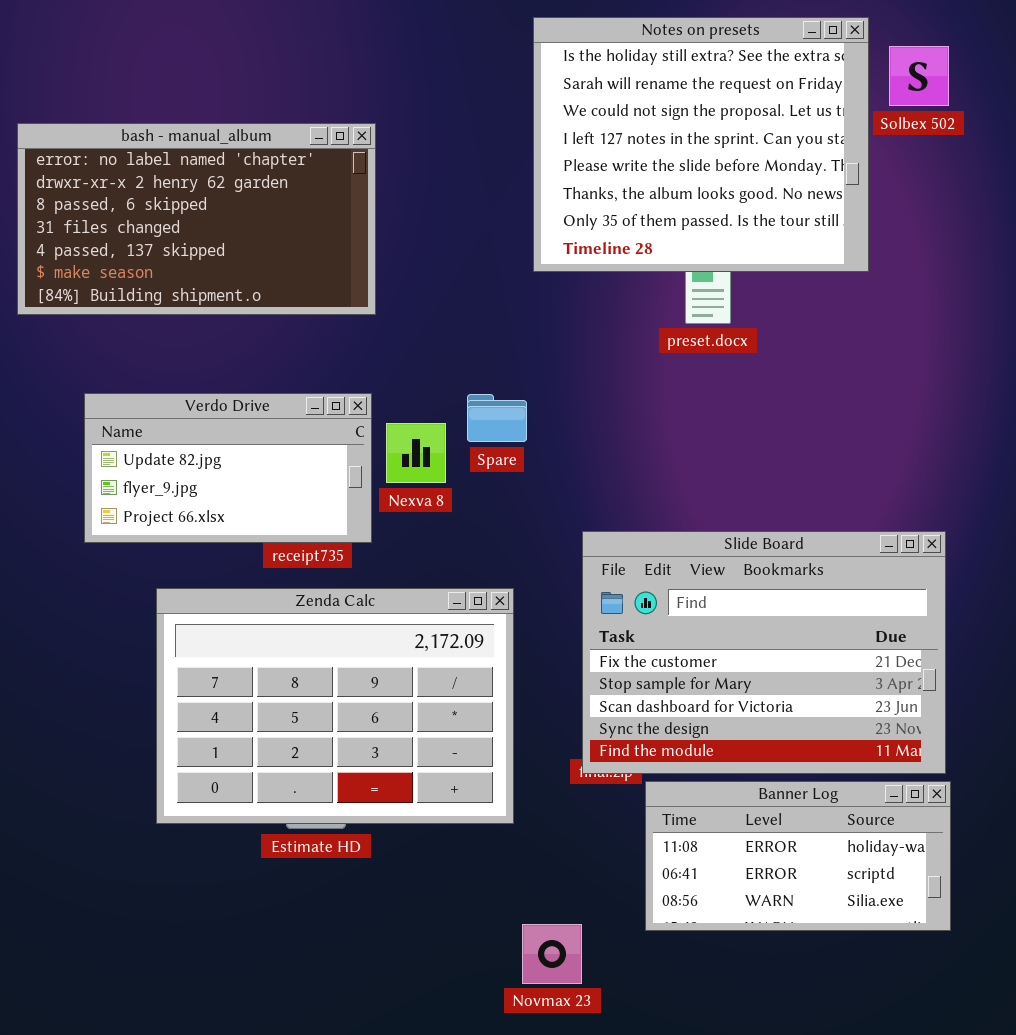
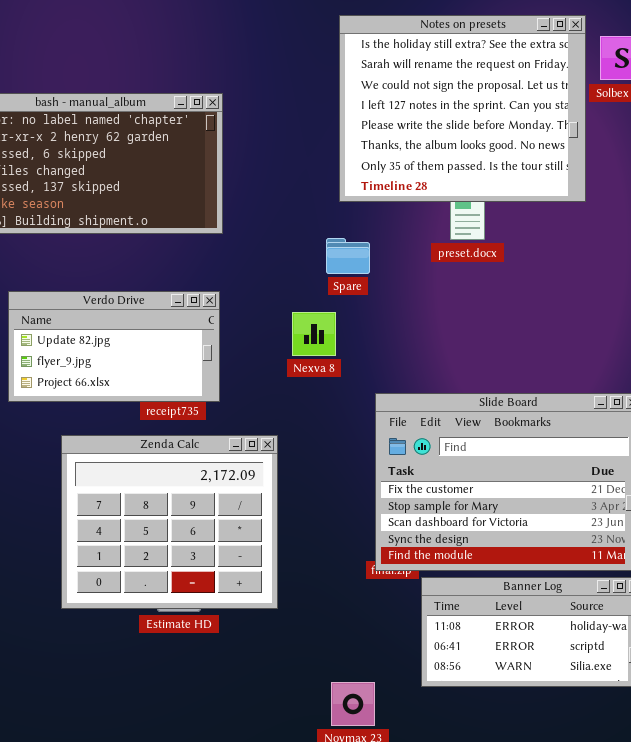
Spare: [467,394,527,442] -> [326,238,370,274], moved
Nexva 8: [386,423,446,483] -> [292,312,336,356], moved
Zenda Calc: [156,588,514,824] -> [61,435,278,609], resized

